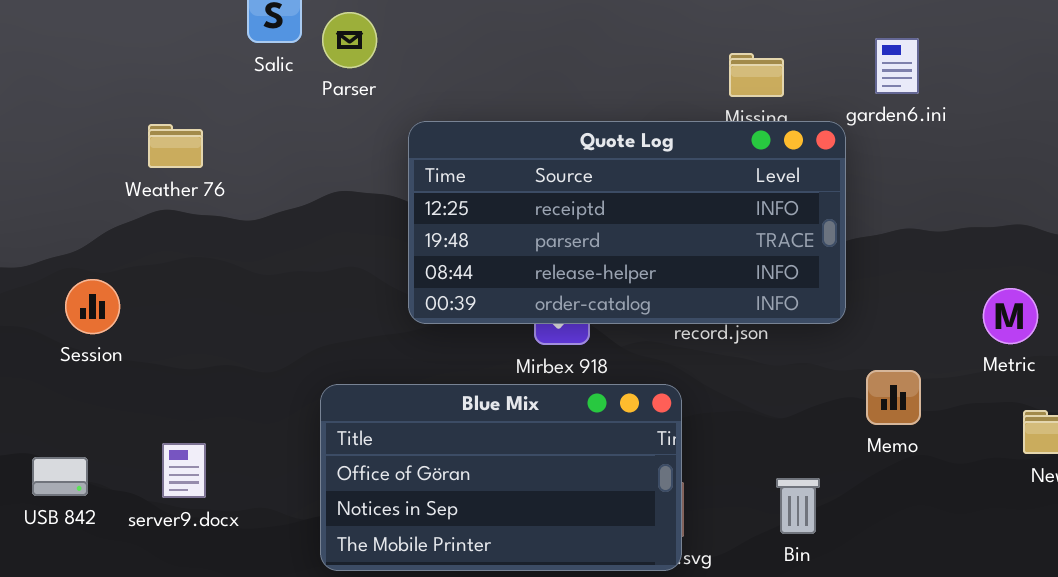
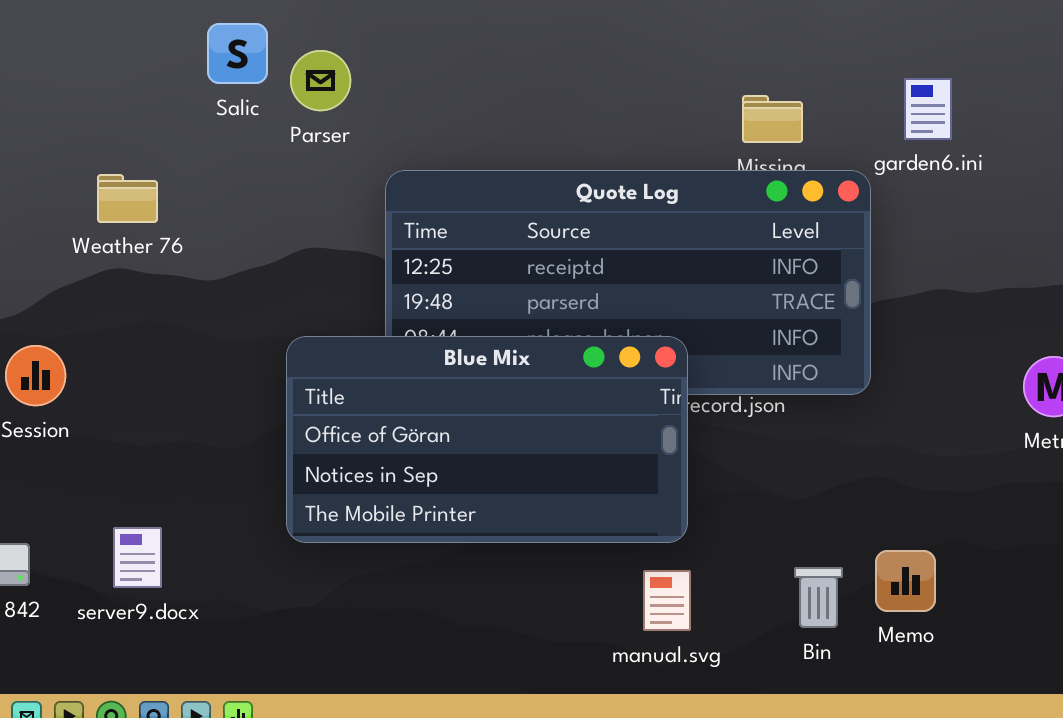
Memo: [866,370,921,425] -> [875,550,936,612], moved
Blue Mix: [320,384,682,571] -> [286,336,688,543], moved

